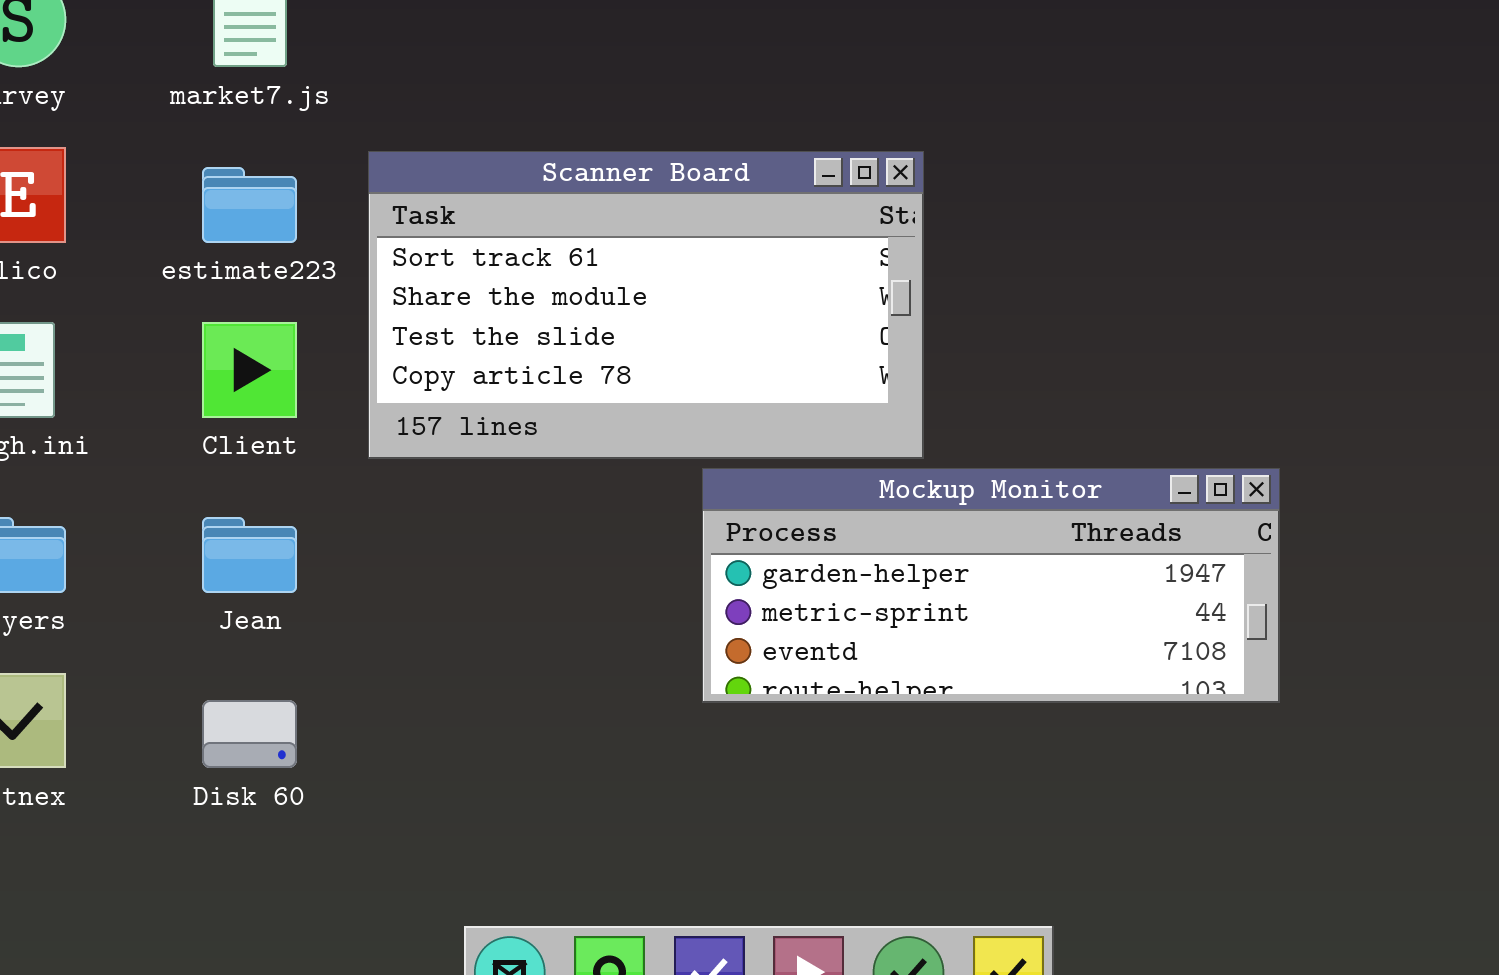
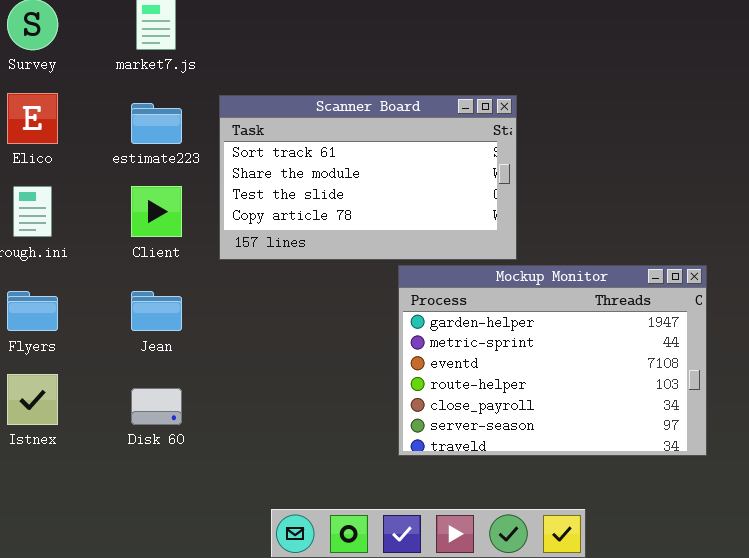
Mockup Monitor: [702,468,1280,703] -> [398,265,707,456], resized

